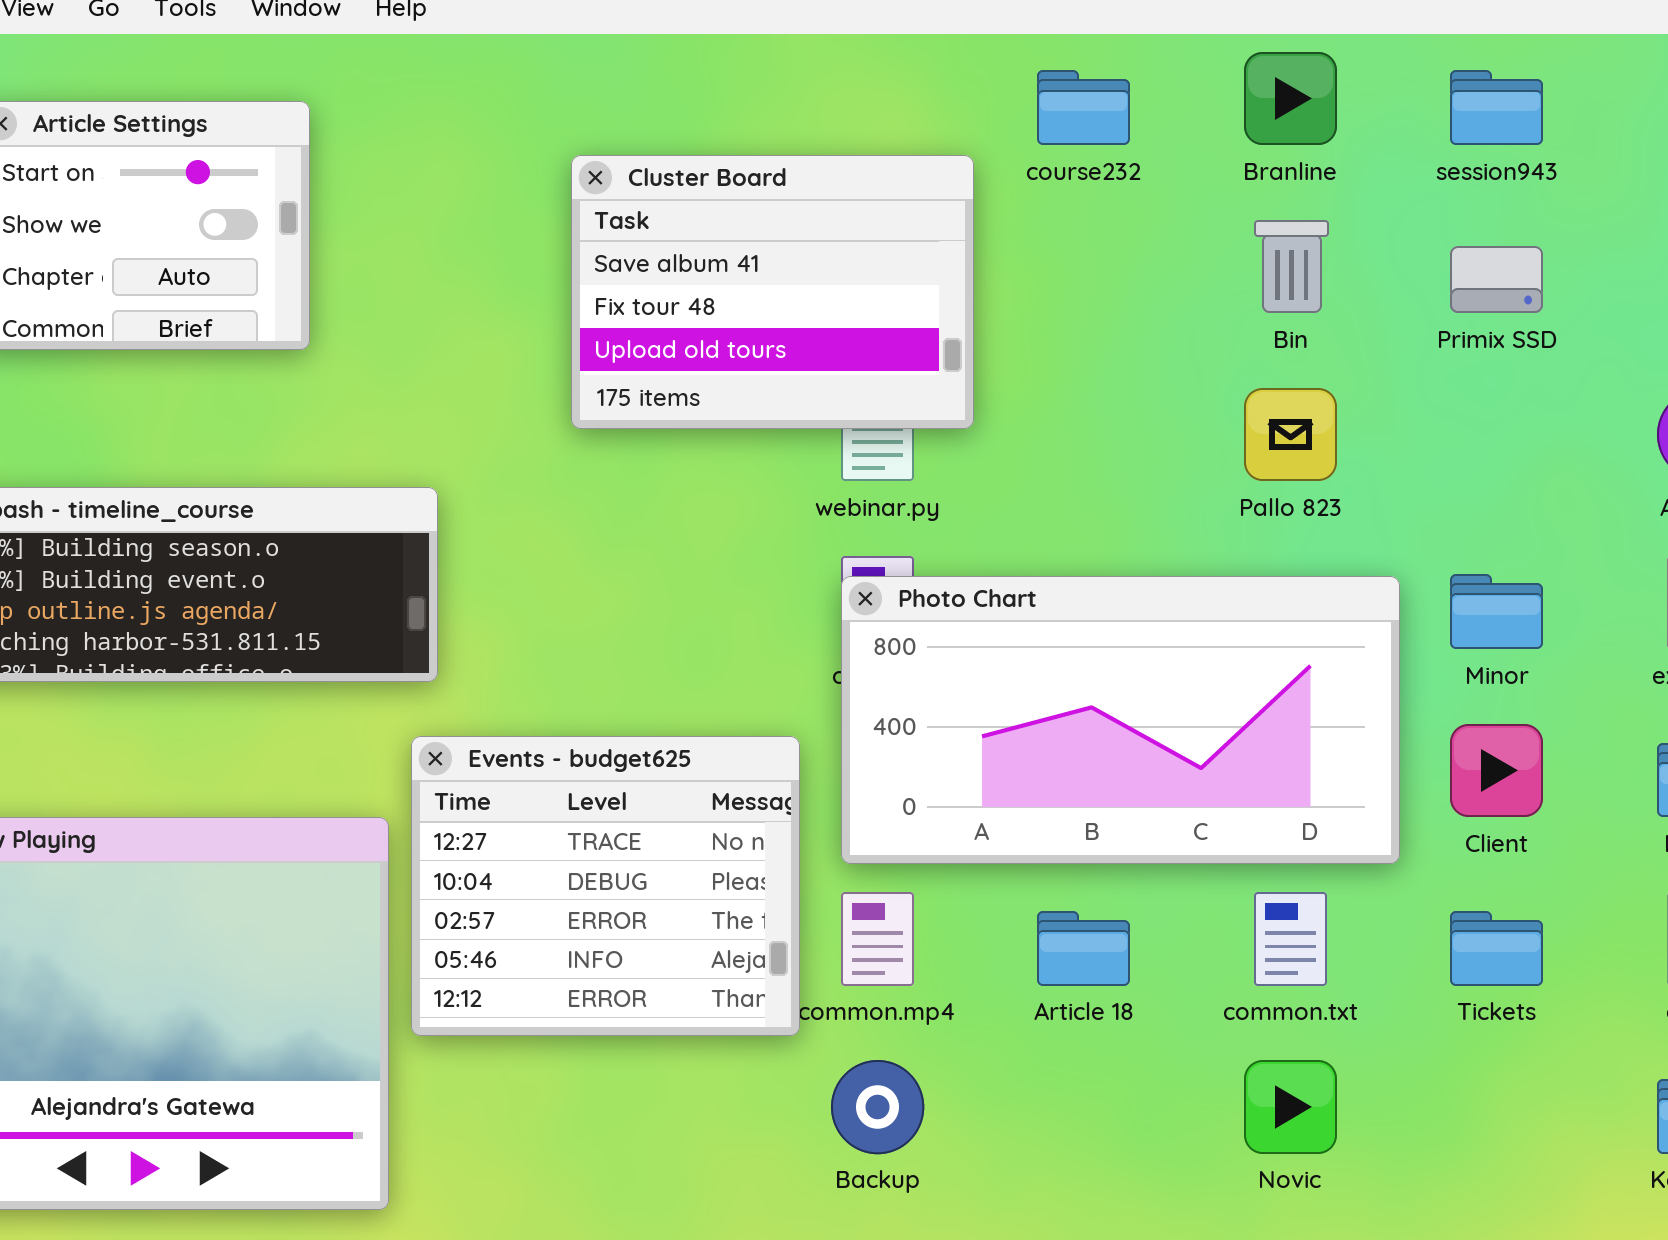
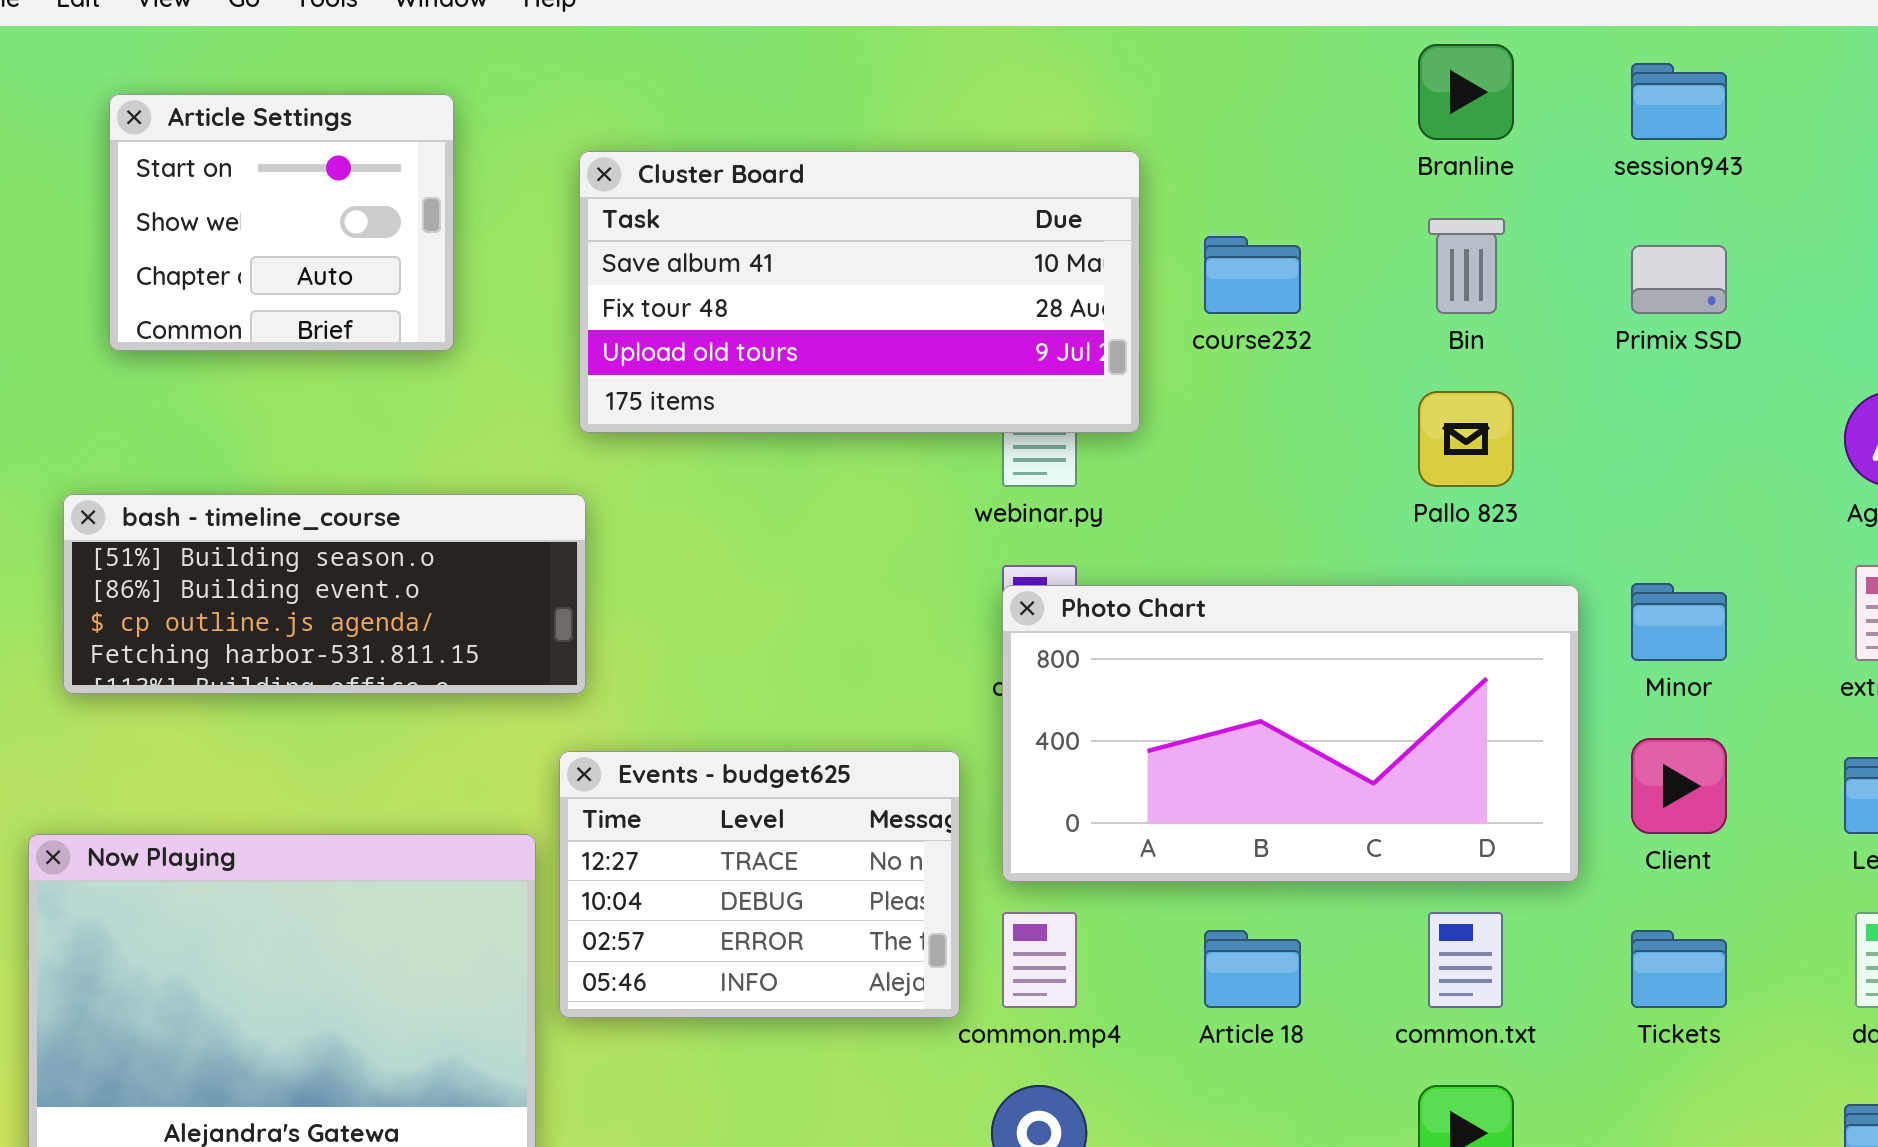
course232: [1037,70,1130,145] -> [1204,236,1301,314], moved
Cluster Board: [571,155,974,429] -> [579,151,1140,433], resized
Events - budget625: [411,736,800,1036] -> [559,751,960,1018], resized

